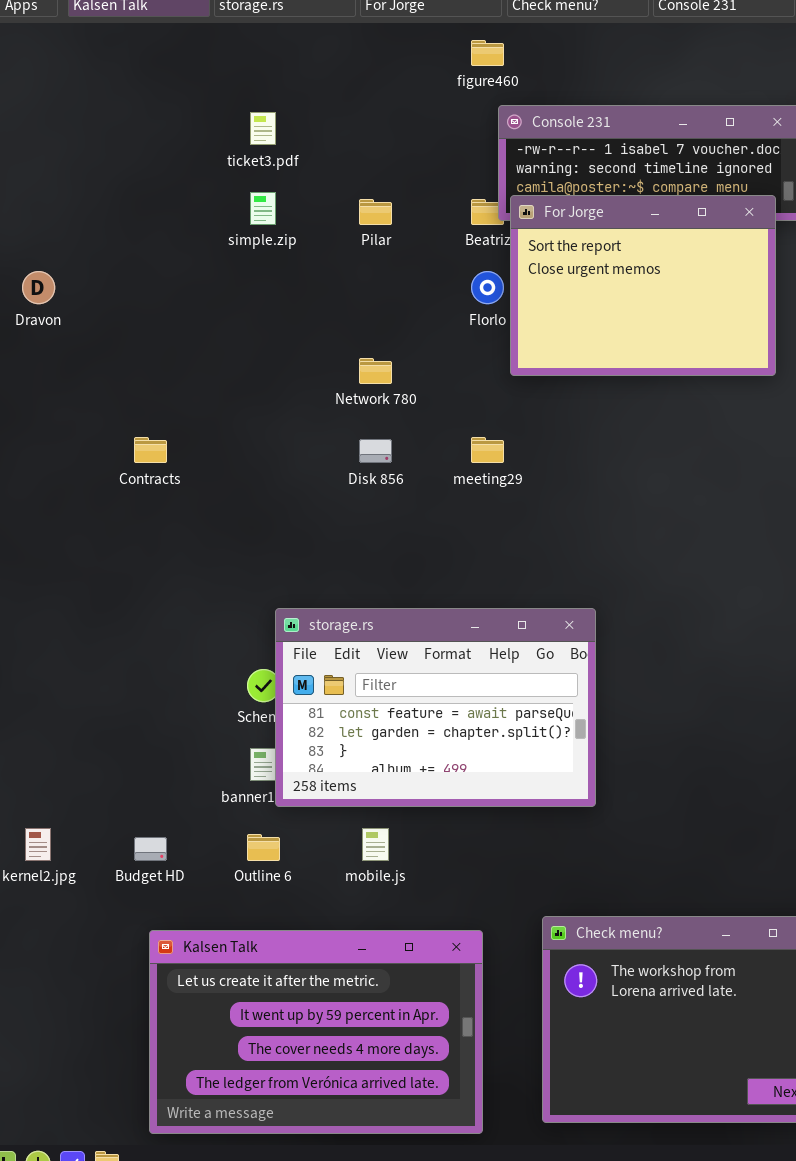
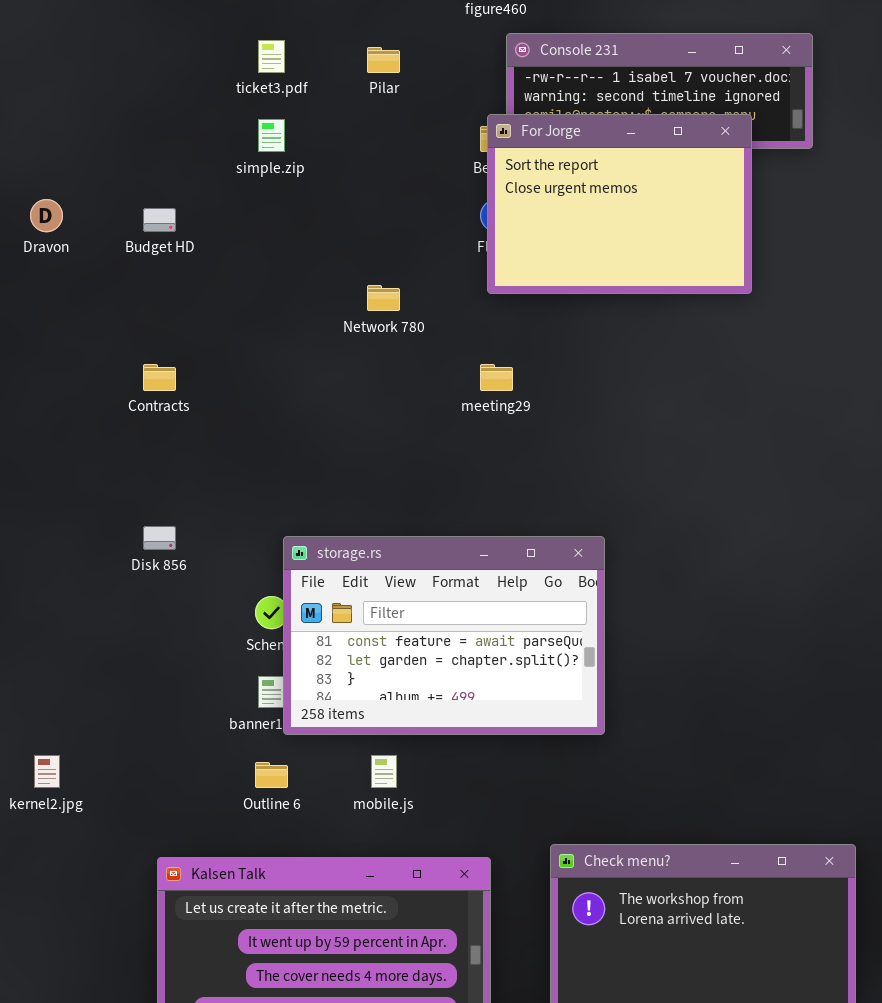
For Jorge: [510,195,776,376] -> [487,114,752,294], moved
Pilar: [359,199,392,225] -> [367,47,400,73], moved
Disk 856: [359,439,392,463] -> [143,526,176,550], moved
Budget HD: [134,837,167,861] -> [143,208,176,232], moved

